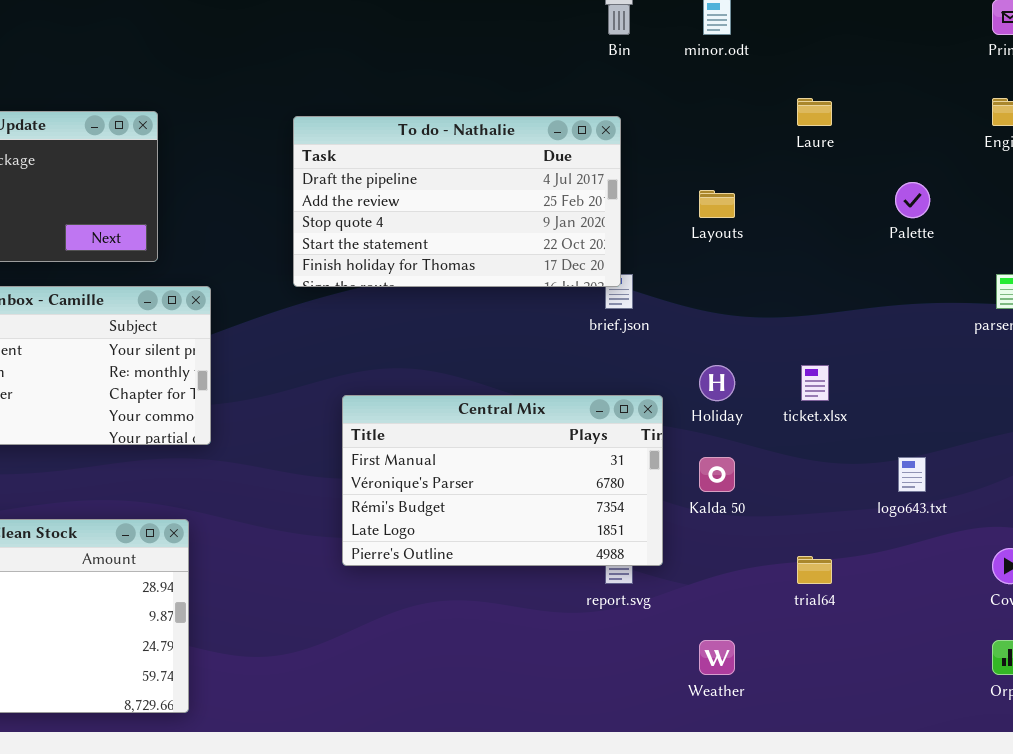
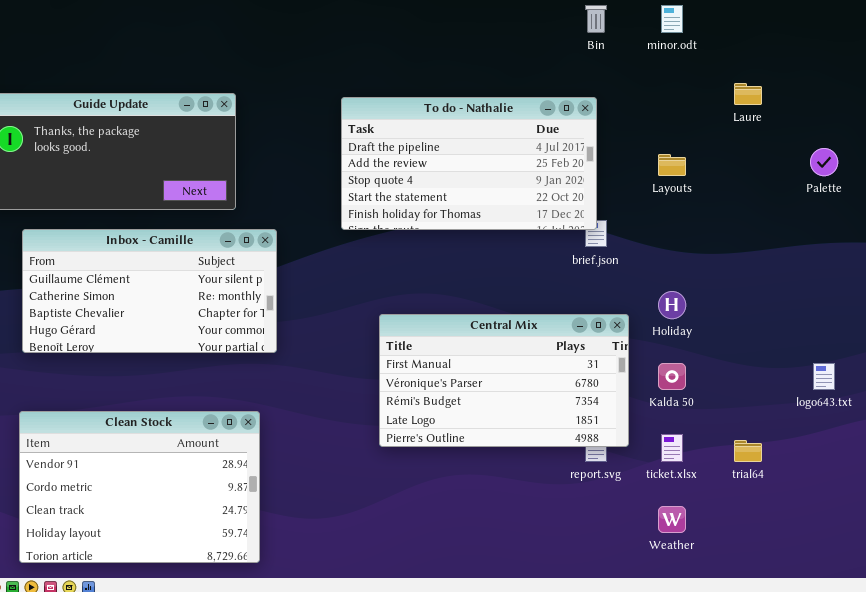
ticket.xlsx: [801,365,829,401] -> [661,434,683,462], moved

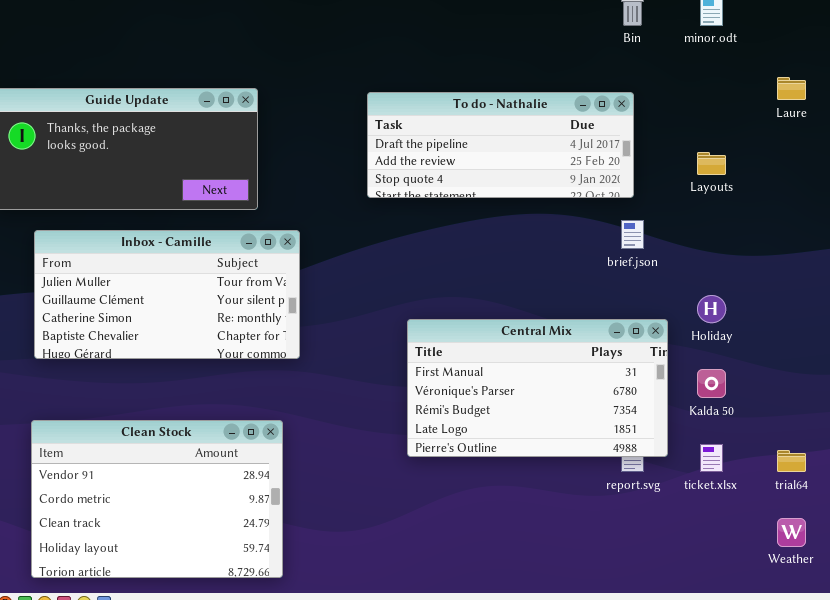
To do - Nathalie: [341,97,597,230] -> [367,92,634,198], resized
Inbox - Camille: [22,229,277,353] -> [34,230,300,359], scrolled up 1 row
Weather: [658,506,686,533] -> [777,518,806,547], moved

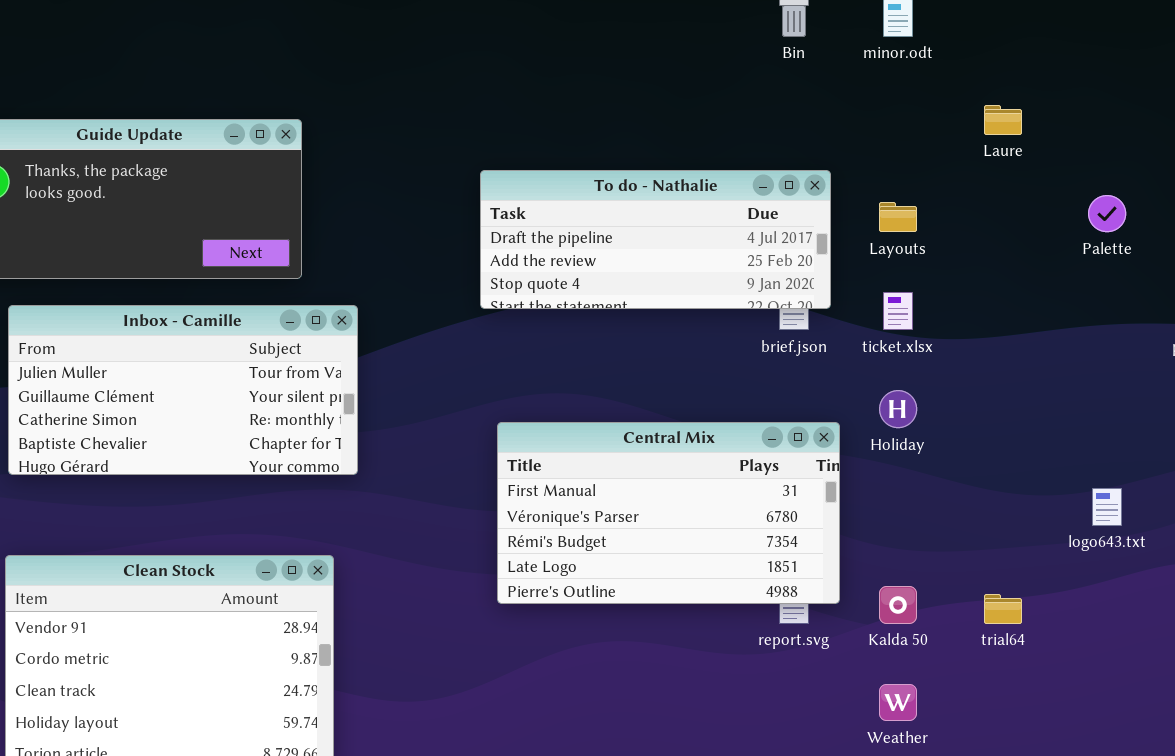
To do - Nathalie: [367,92,634,198] -> [480,170,831,309], moved
Kalda 50: [697,369,726,398] -> [879,586,917,624], moved
ticket.xlsx: [700,444,723,472] -> [883,292,913,330], moved
Weather: [777,518,806,547] -> [879,684,917,721], moved

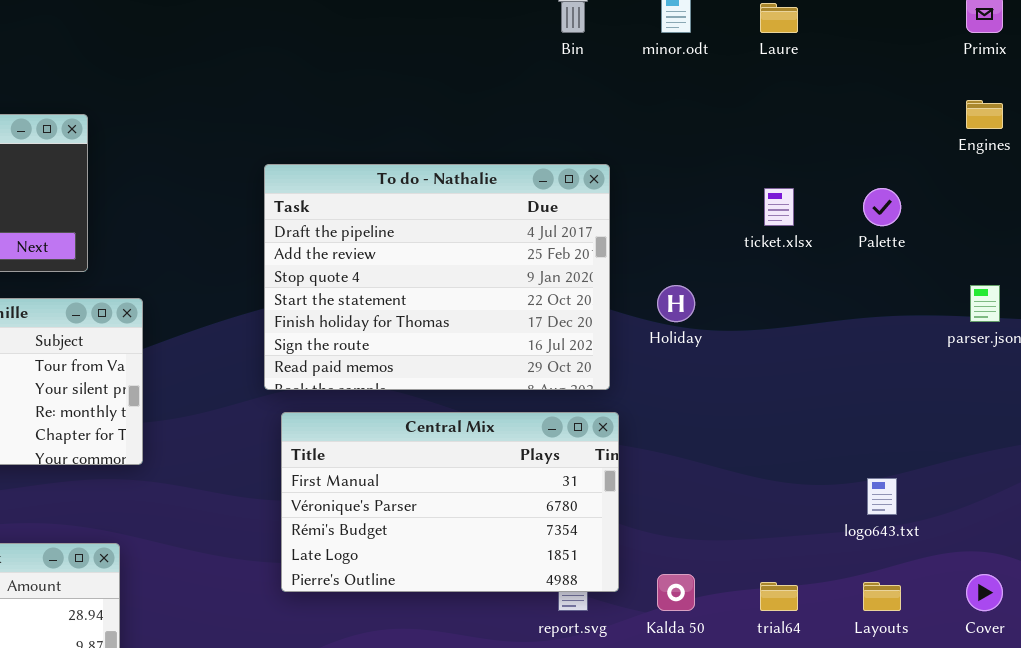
Laure: [984,105,1022,135] -> [760,3,798,33], moved
To do - Nathalie: [480,170,831,309] -> [264,164,610,390], resized
Layouts: [879,202,917,232] -> [863,582,901,611], moved
ticket.xlsx: [883,292,913,330] -> [764,188,794,226], moved
Holiday: [879,390,917,428] -> [657,285,695,322], moved

